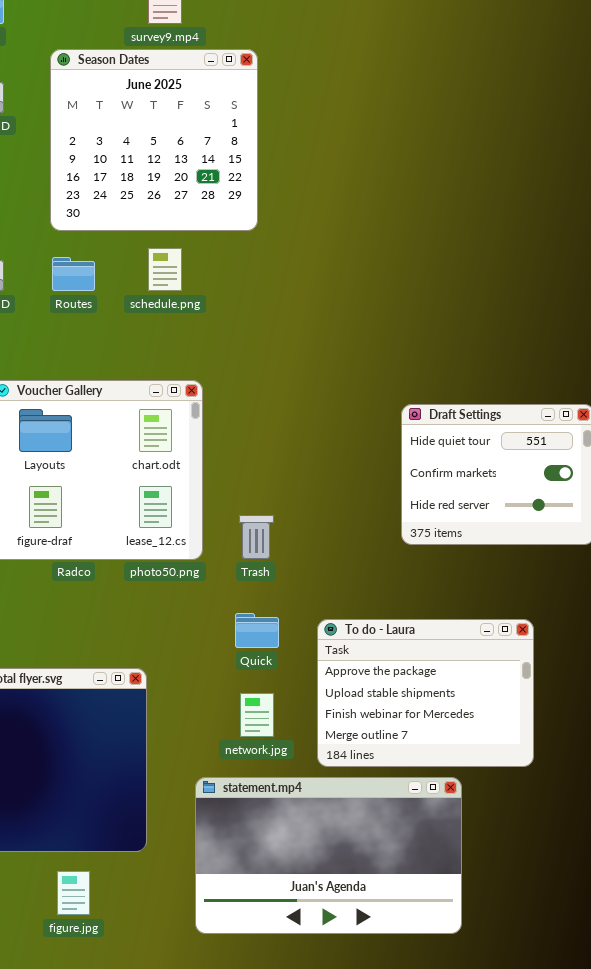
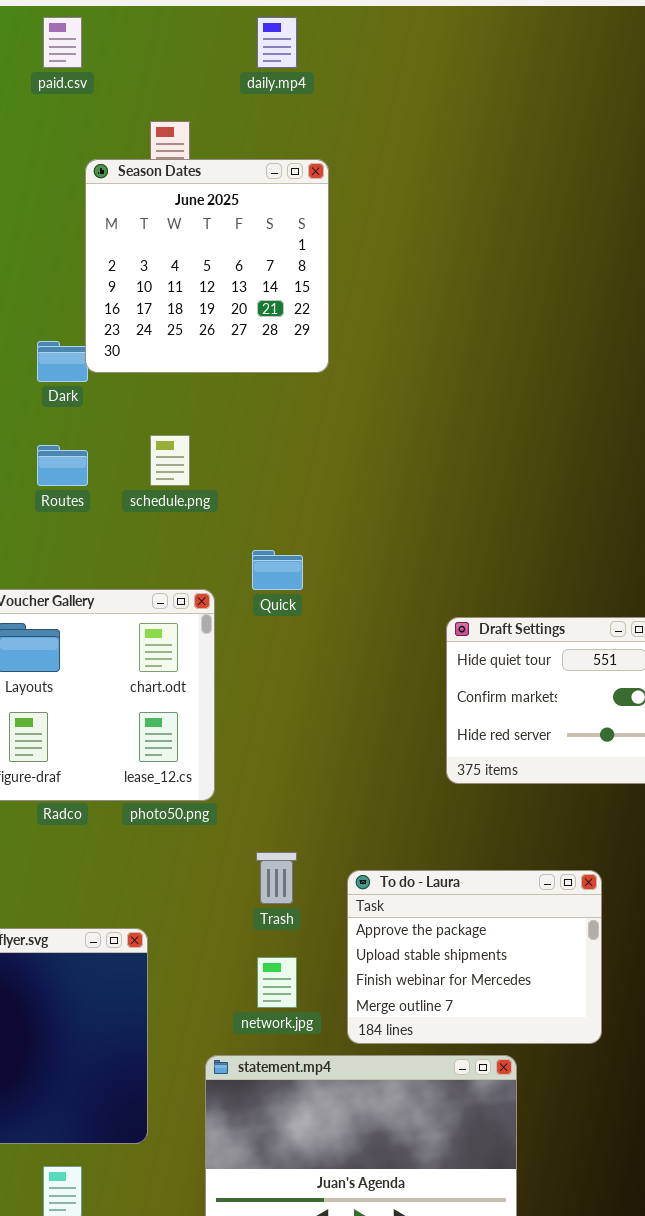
Season Dates: [50,49,258,231] -> [85,159,329,373], moved
Trash: [239,515,274,559] -> [256,852,297,904], moved
Quick: [235,613,279,648] -> [252,550,303,590], moved

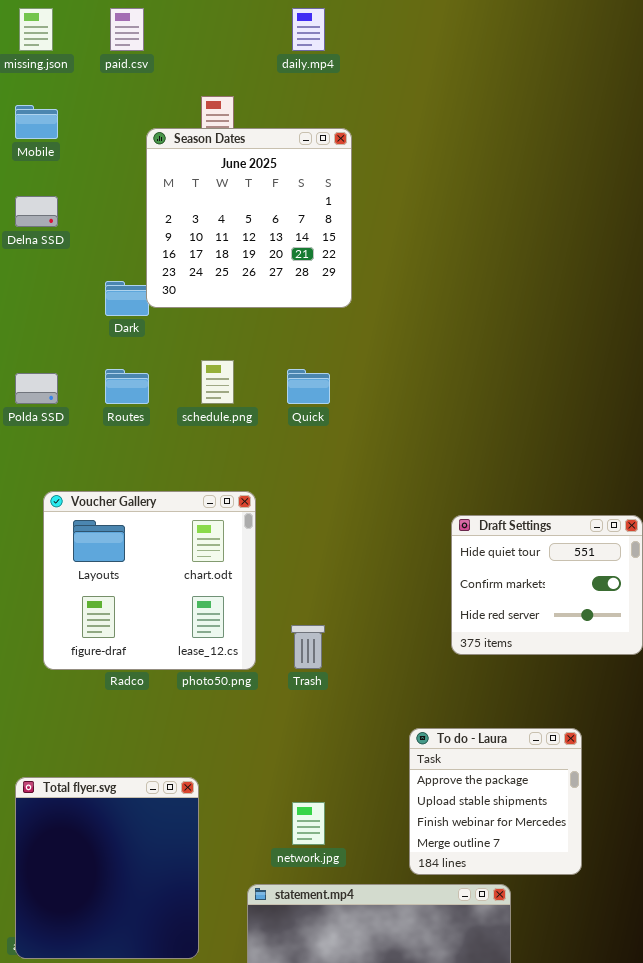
Quick: [252,550,303,590] -> [287,369,330,404], moved
Trash: [256,852,297,904] -> [291,625,325,669], moved
To do - Laura: [347,870,602,1044] -> [409,728,582,875], resized

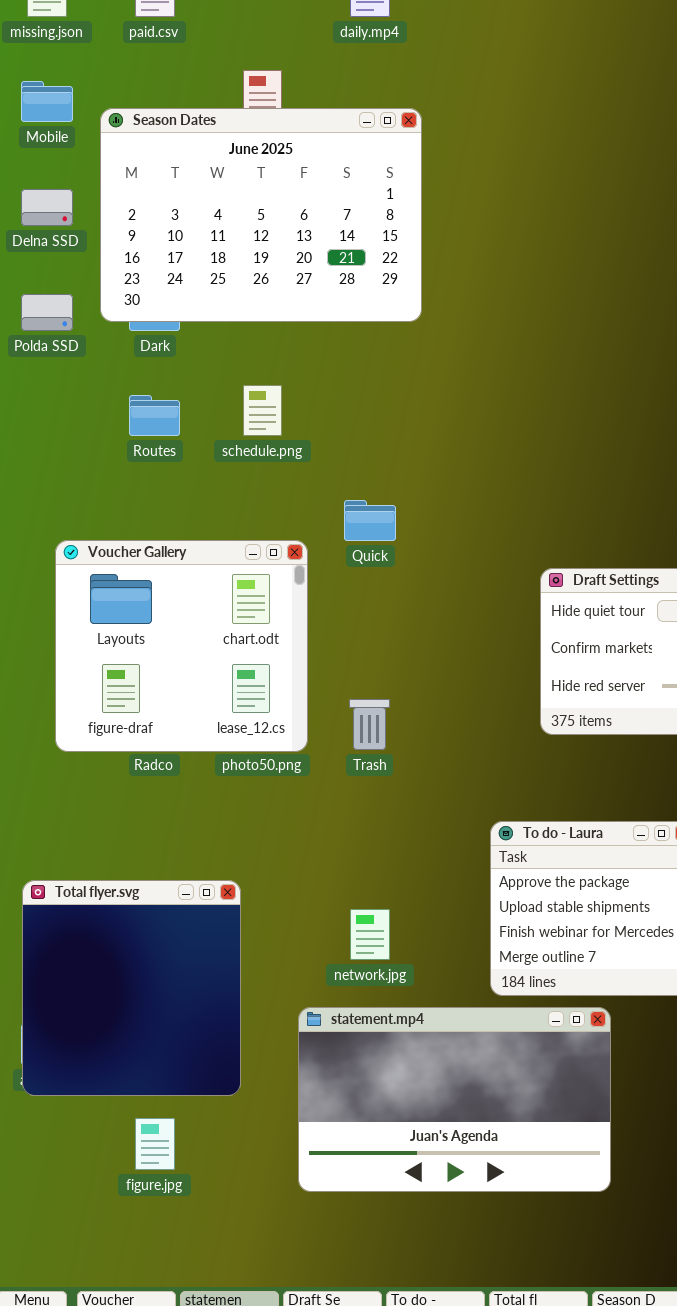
Season Dates: [146,128,352,308] -> [100,108,422,322], resized
Quick: [287,369,330,404] -> [344,500,396,541], moved
Polda SSD: [15,373,58,404] -> [21,294,73,331], moved

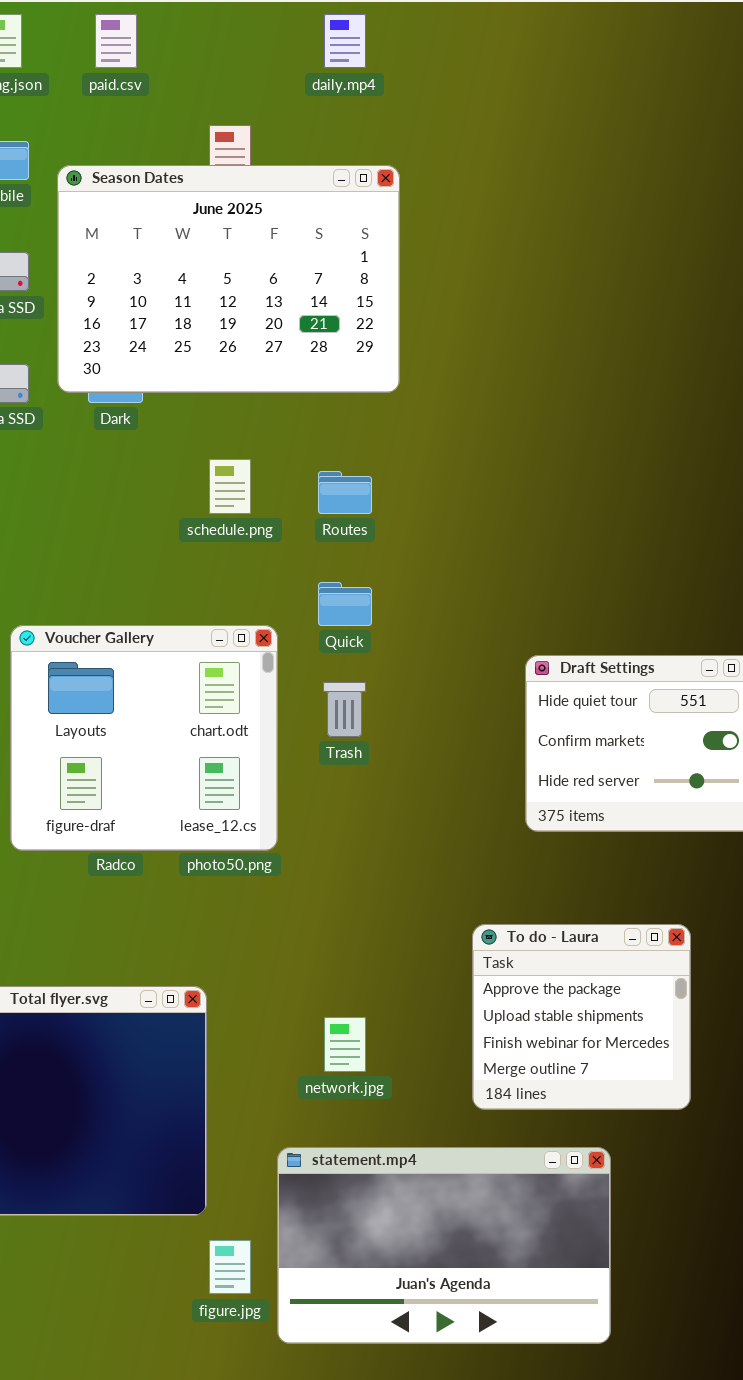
Routes: [129,395,180,436] -> [318,471,372,514], moved
Trash: [349,699,390,750] -> [323,682,366,737], moved
statement.mp4: [298,1007,611,1192] -> [277,1147,611,1344], moved
figure.jpg: [135,1118,175,1170] -> [209,1240,251,1294], moved

